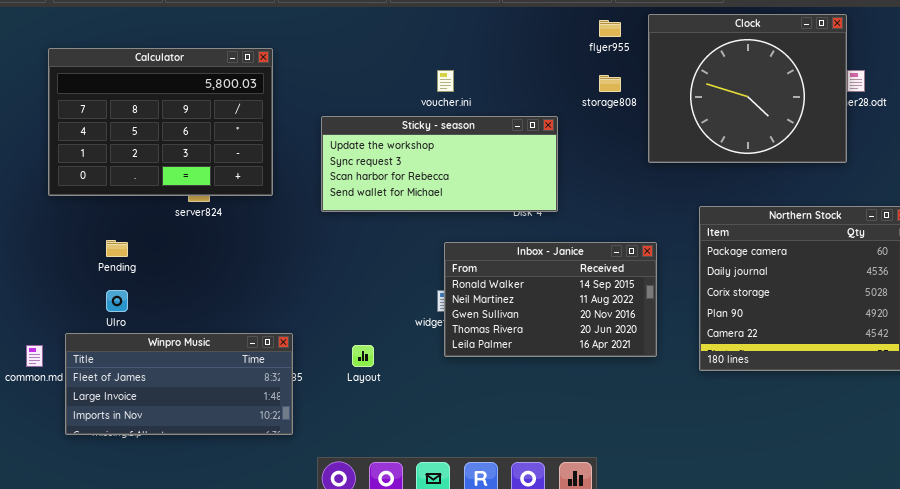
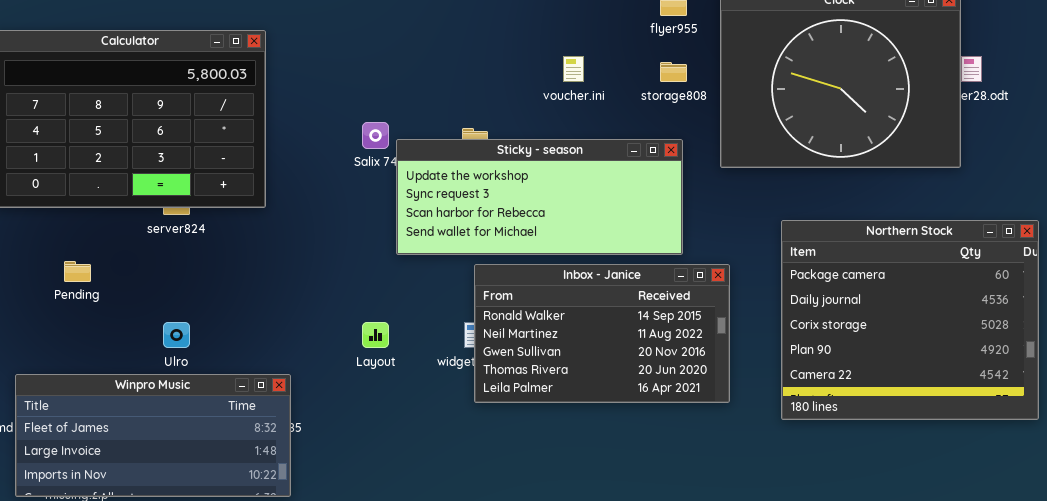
voucher.ini: [437,70,454,92] -> [563,56,584,82], moved
Sticky - season: [321,116,558,212] -> [396,139,683,255], moved
Ulro: [106,290,128,312] -> [163,322,190,348], moved
Layout: [352,345,374,367] -> [362,322,389,348], moved

